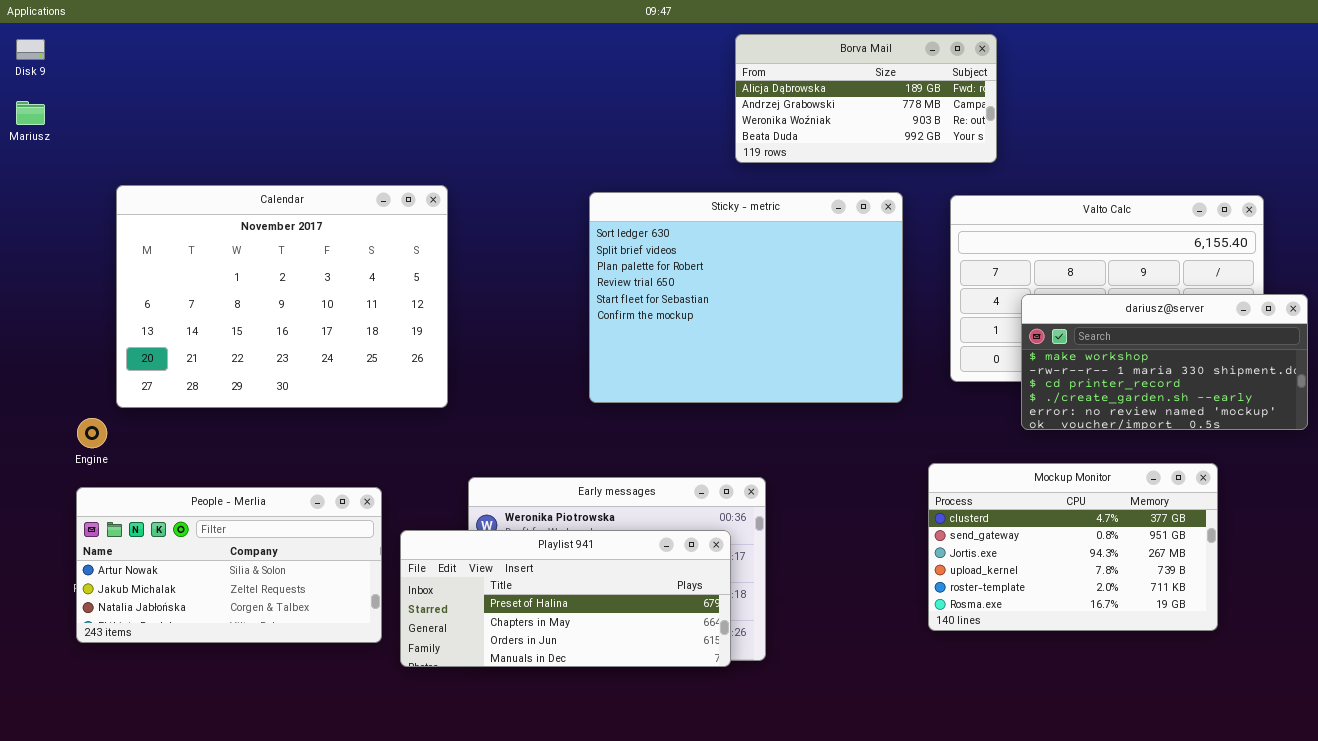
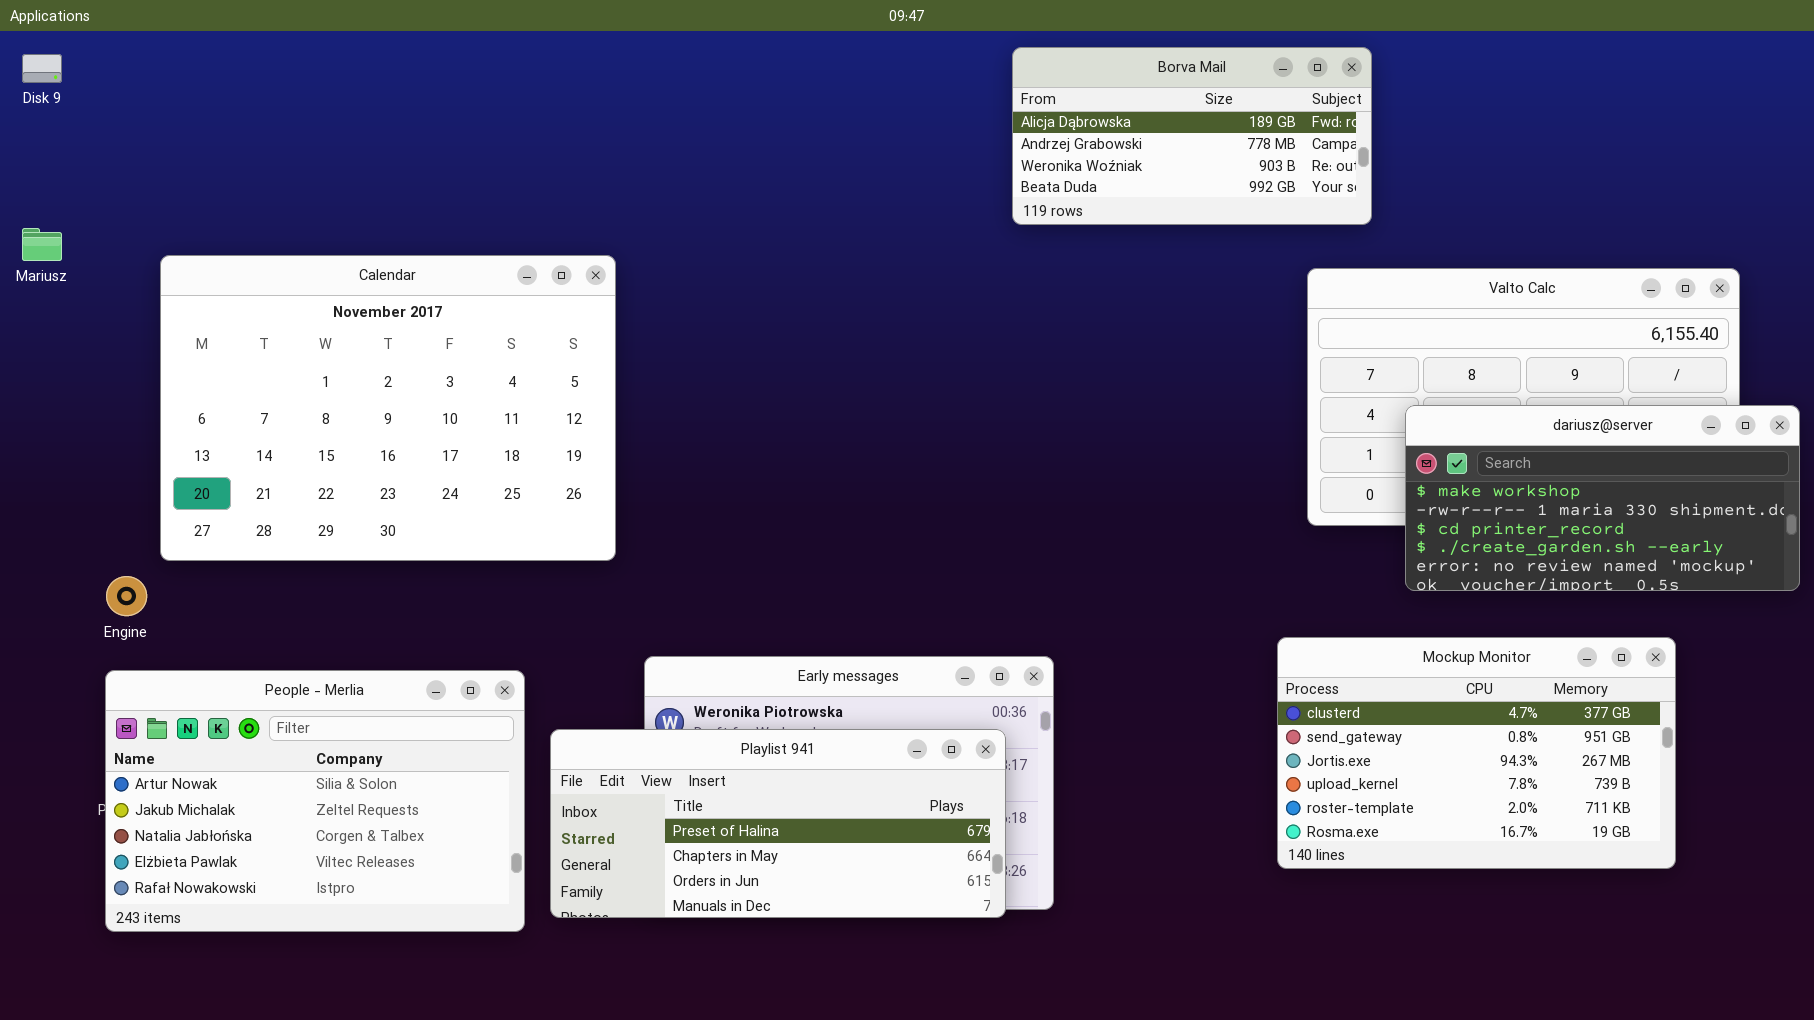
Mariusz: [16,101,45,125] -> [22,228,62,261], moved
Sticky - metric: [589,192,903,403] -> none, closed
People - Merlia: [76,487,382,643] -> [105,670,525,932], resized

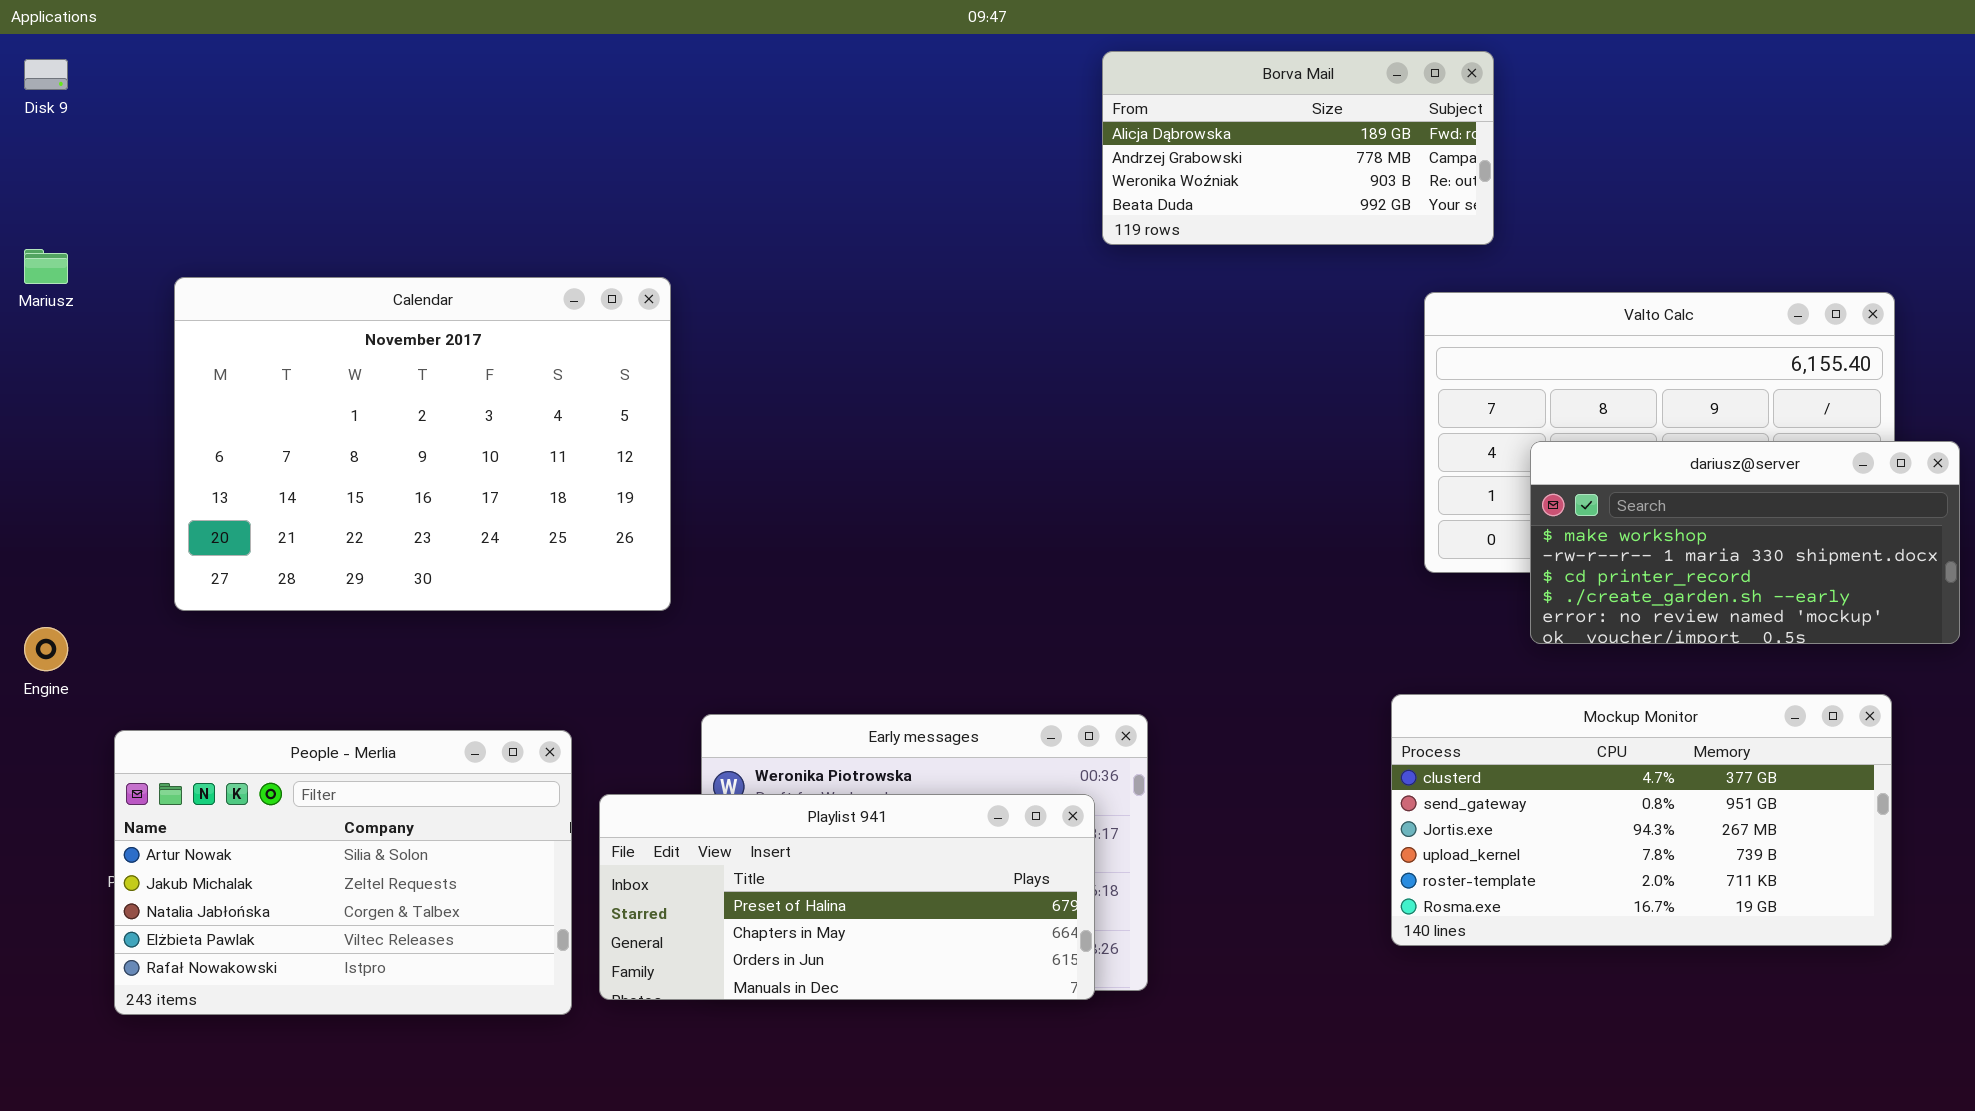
Engine: [106,576,147,616] -> [24,627,68,671], moved
Mockup Monitor: [1277,637,1676,869] -> [1391,694,1892,946], resized

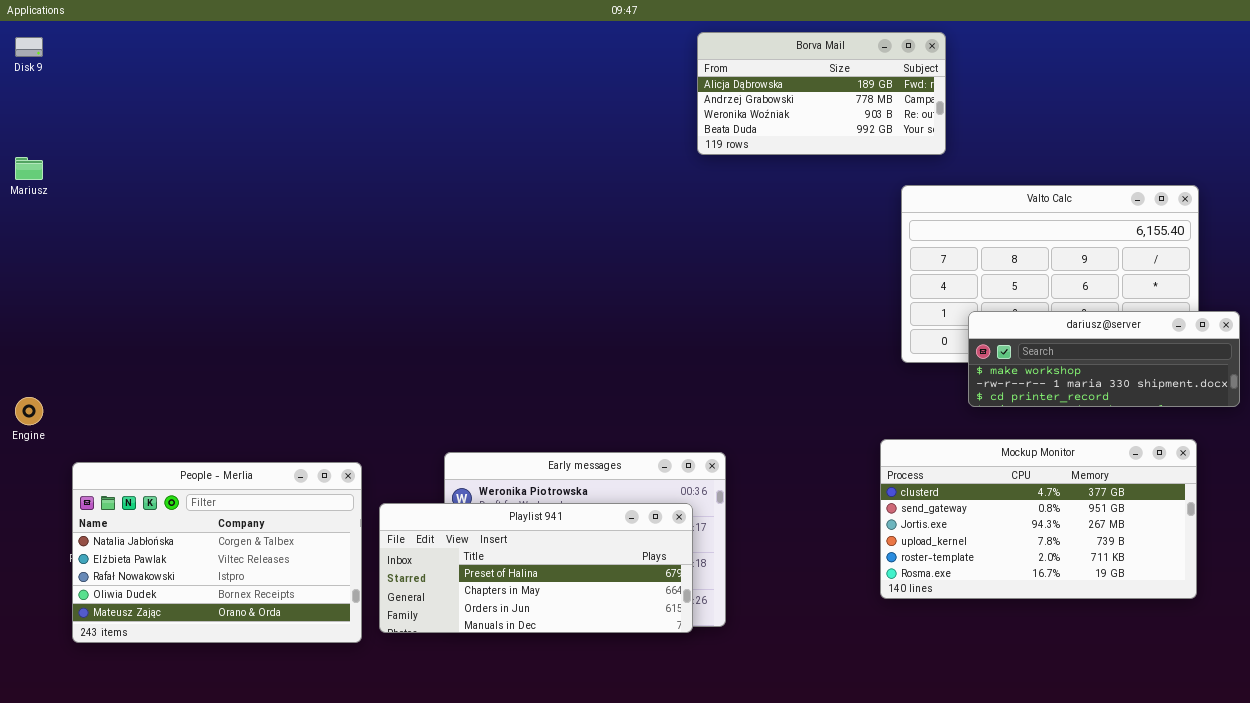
Calendar: [174,277,671,611] -> none, closed
dariusz@server: [1530,441,1960,644] -> [968,311,1240,407], resized
People - Merlia: [114,730,572,1015] -> [72,462,362,643], scrolled down 2 rows

